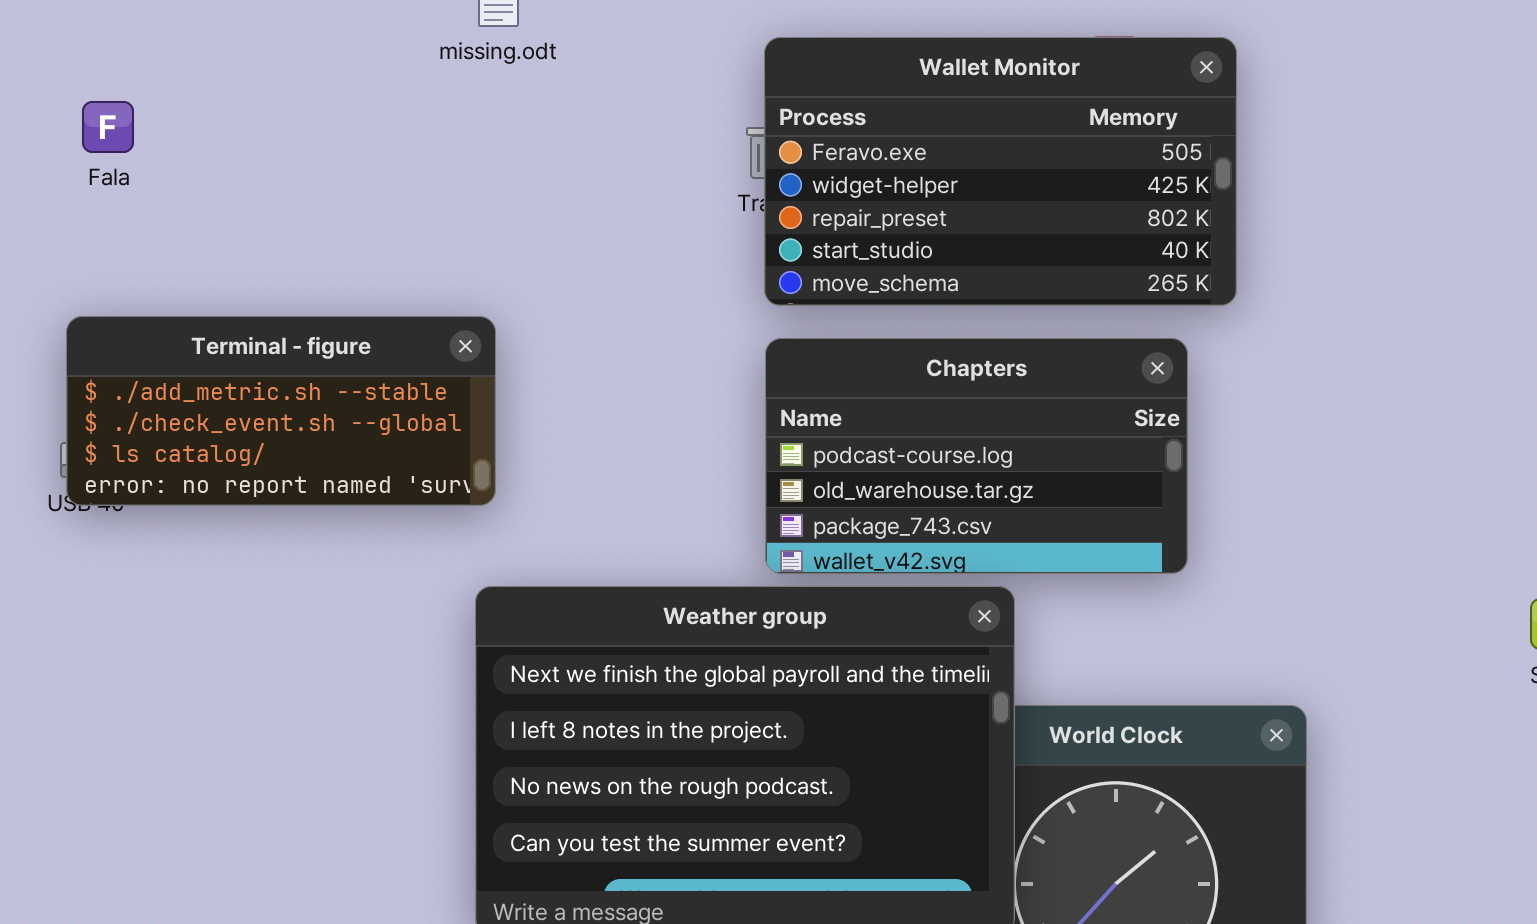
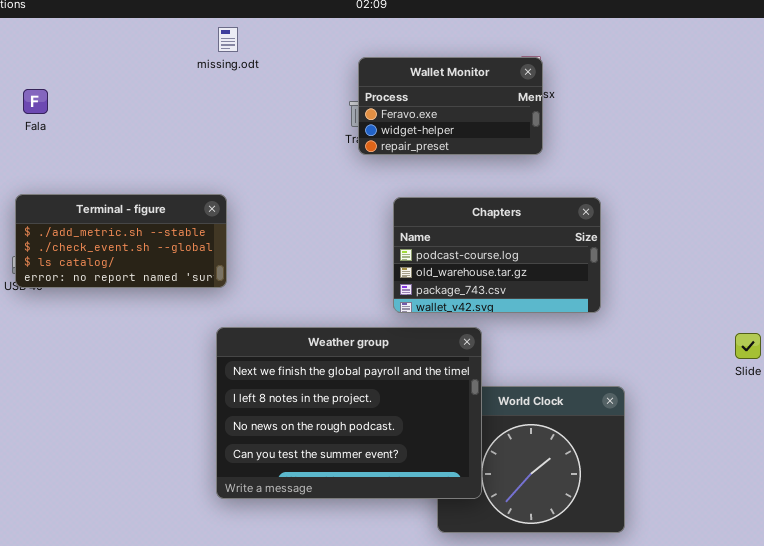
Wallet Monitor: [764,37,1237,306] -> [358,57,543,155], resized
Chapters: [765,338,1188,574] -> [393,197,601,313], moved

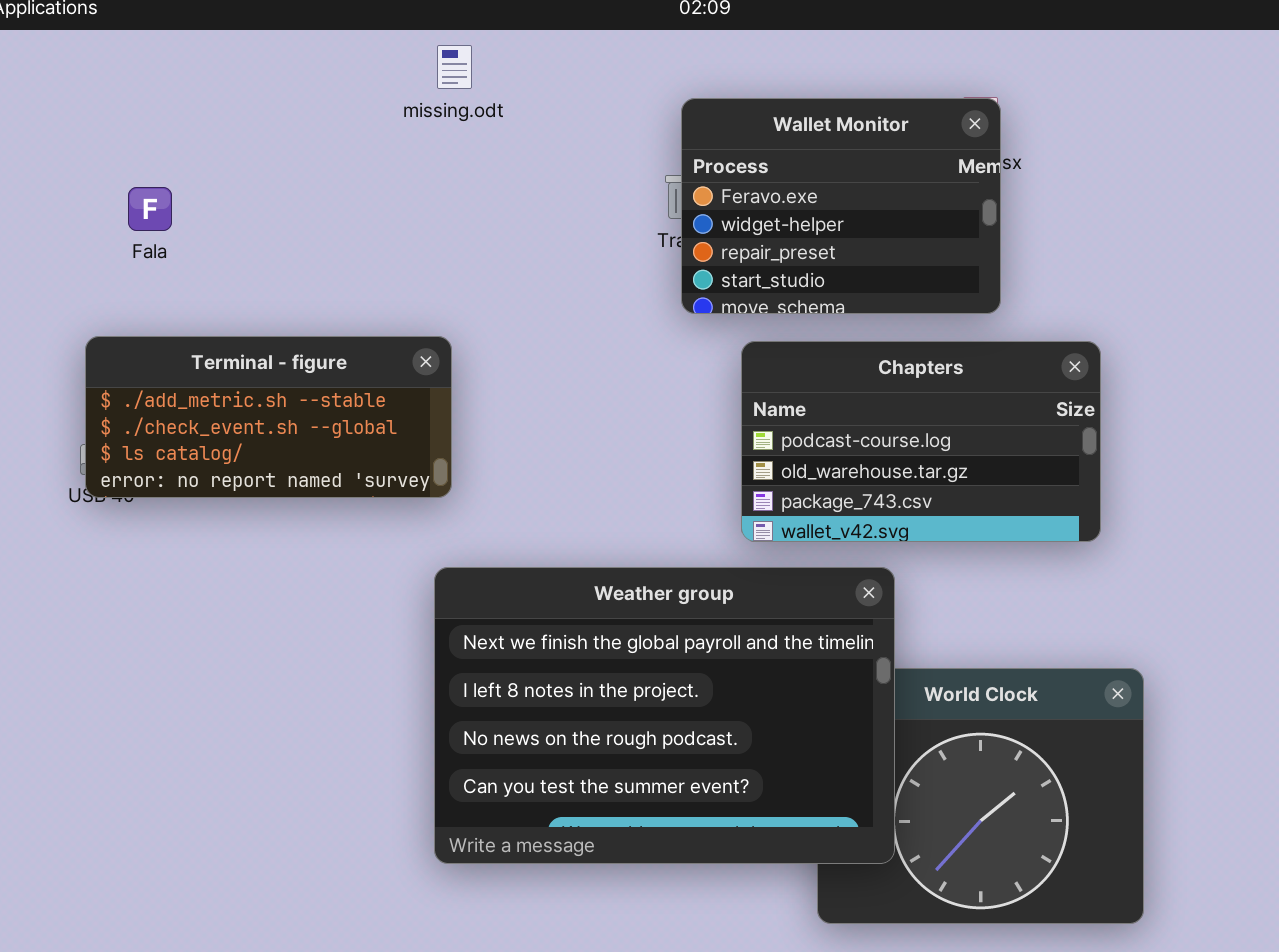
Wallet Monitor: [358,57,543,155] -> [681,98,1001,314], resized
Fala: [23,89,48,114] -> [128,187,172,231], moved

